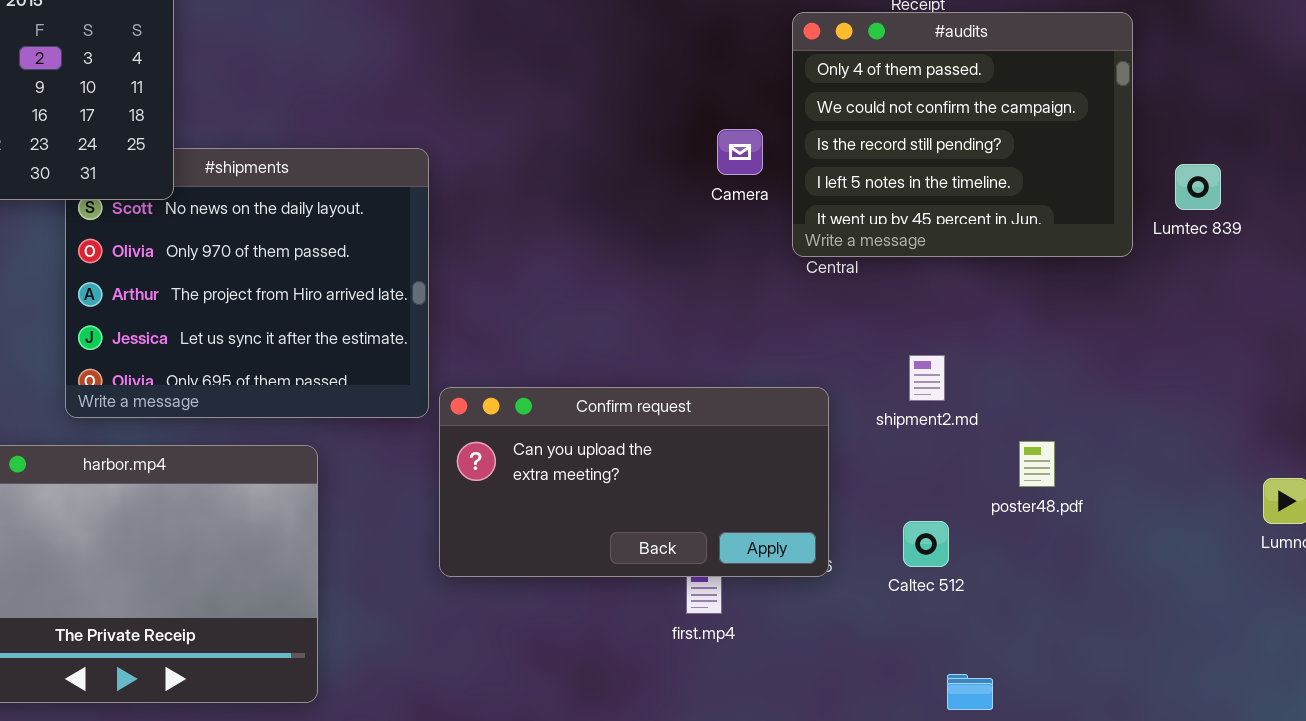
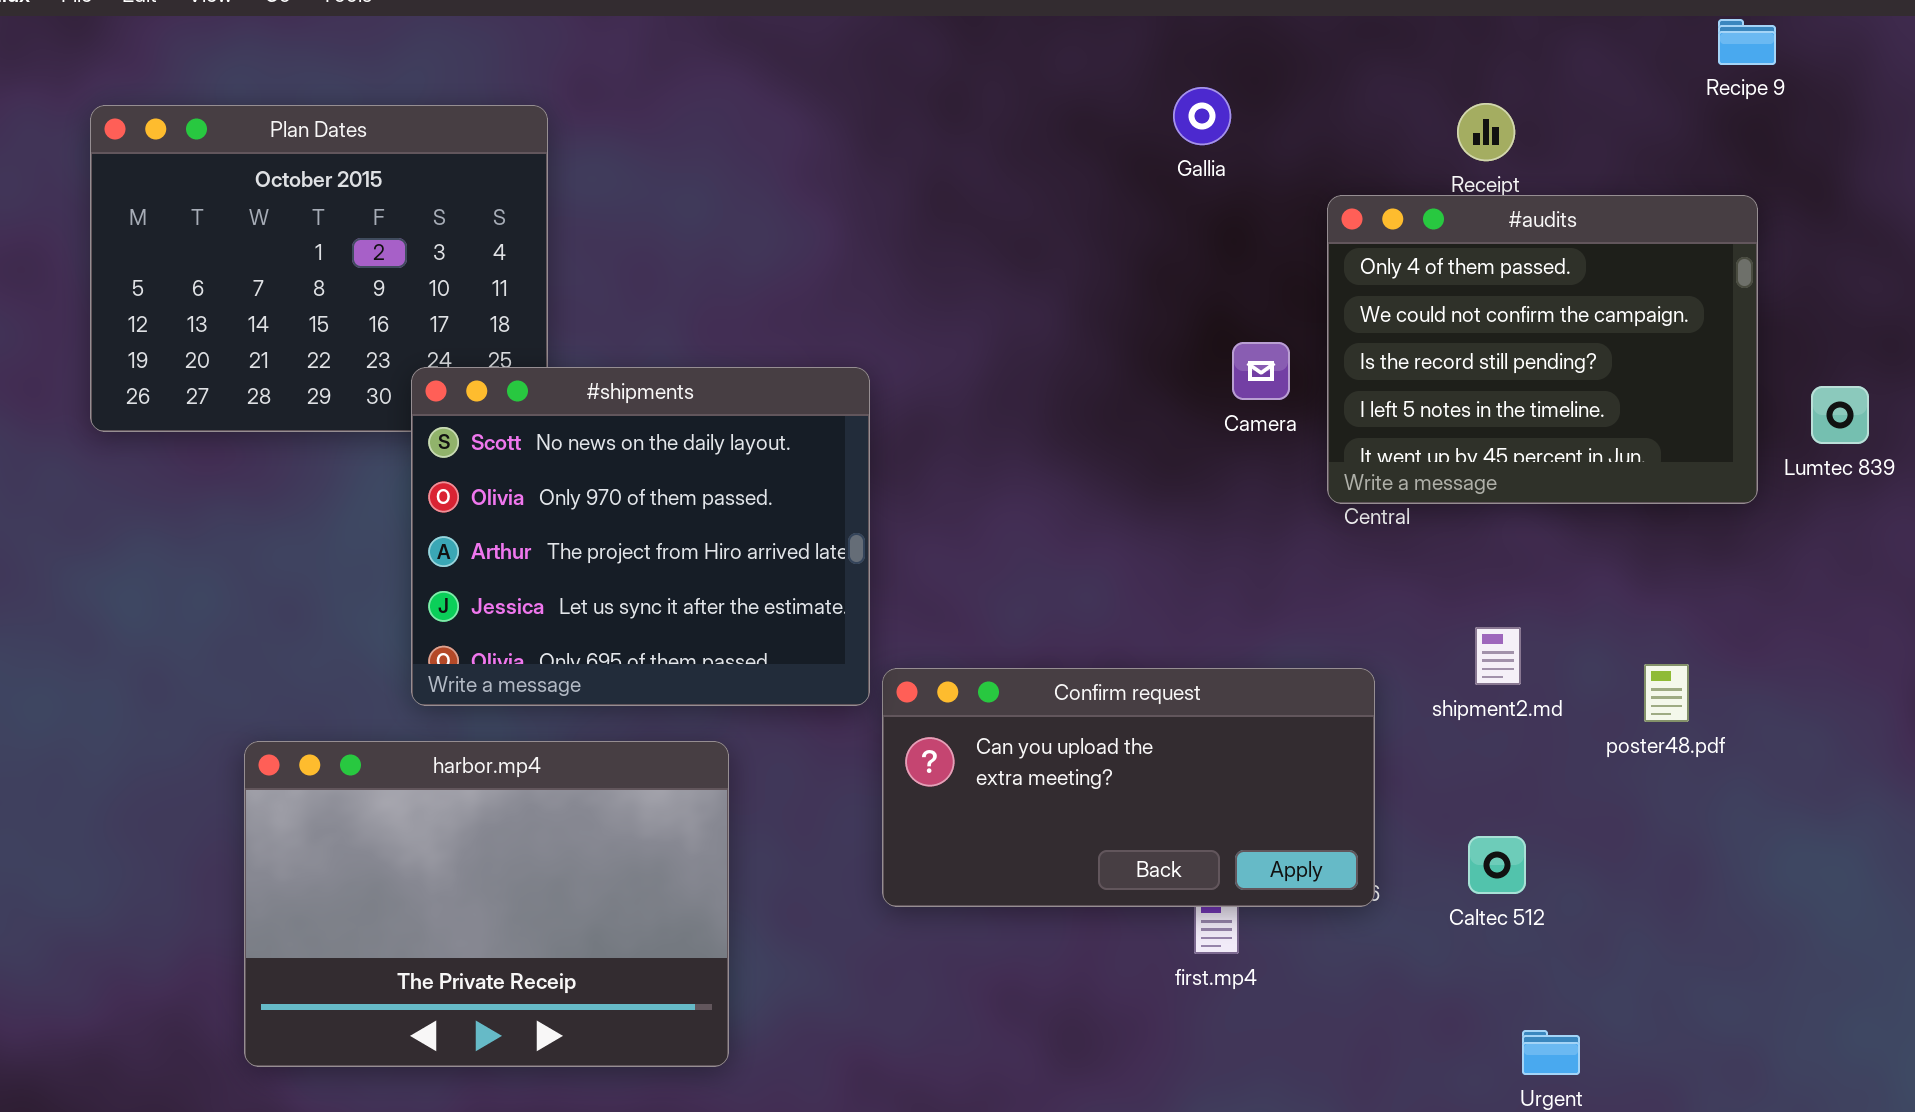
#shipments: [65,148,429,418] -> [411,367,870,706], raised
poster48.pdf: [1019,441,1055,487] -> [1644,664,1689,722], moved

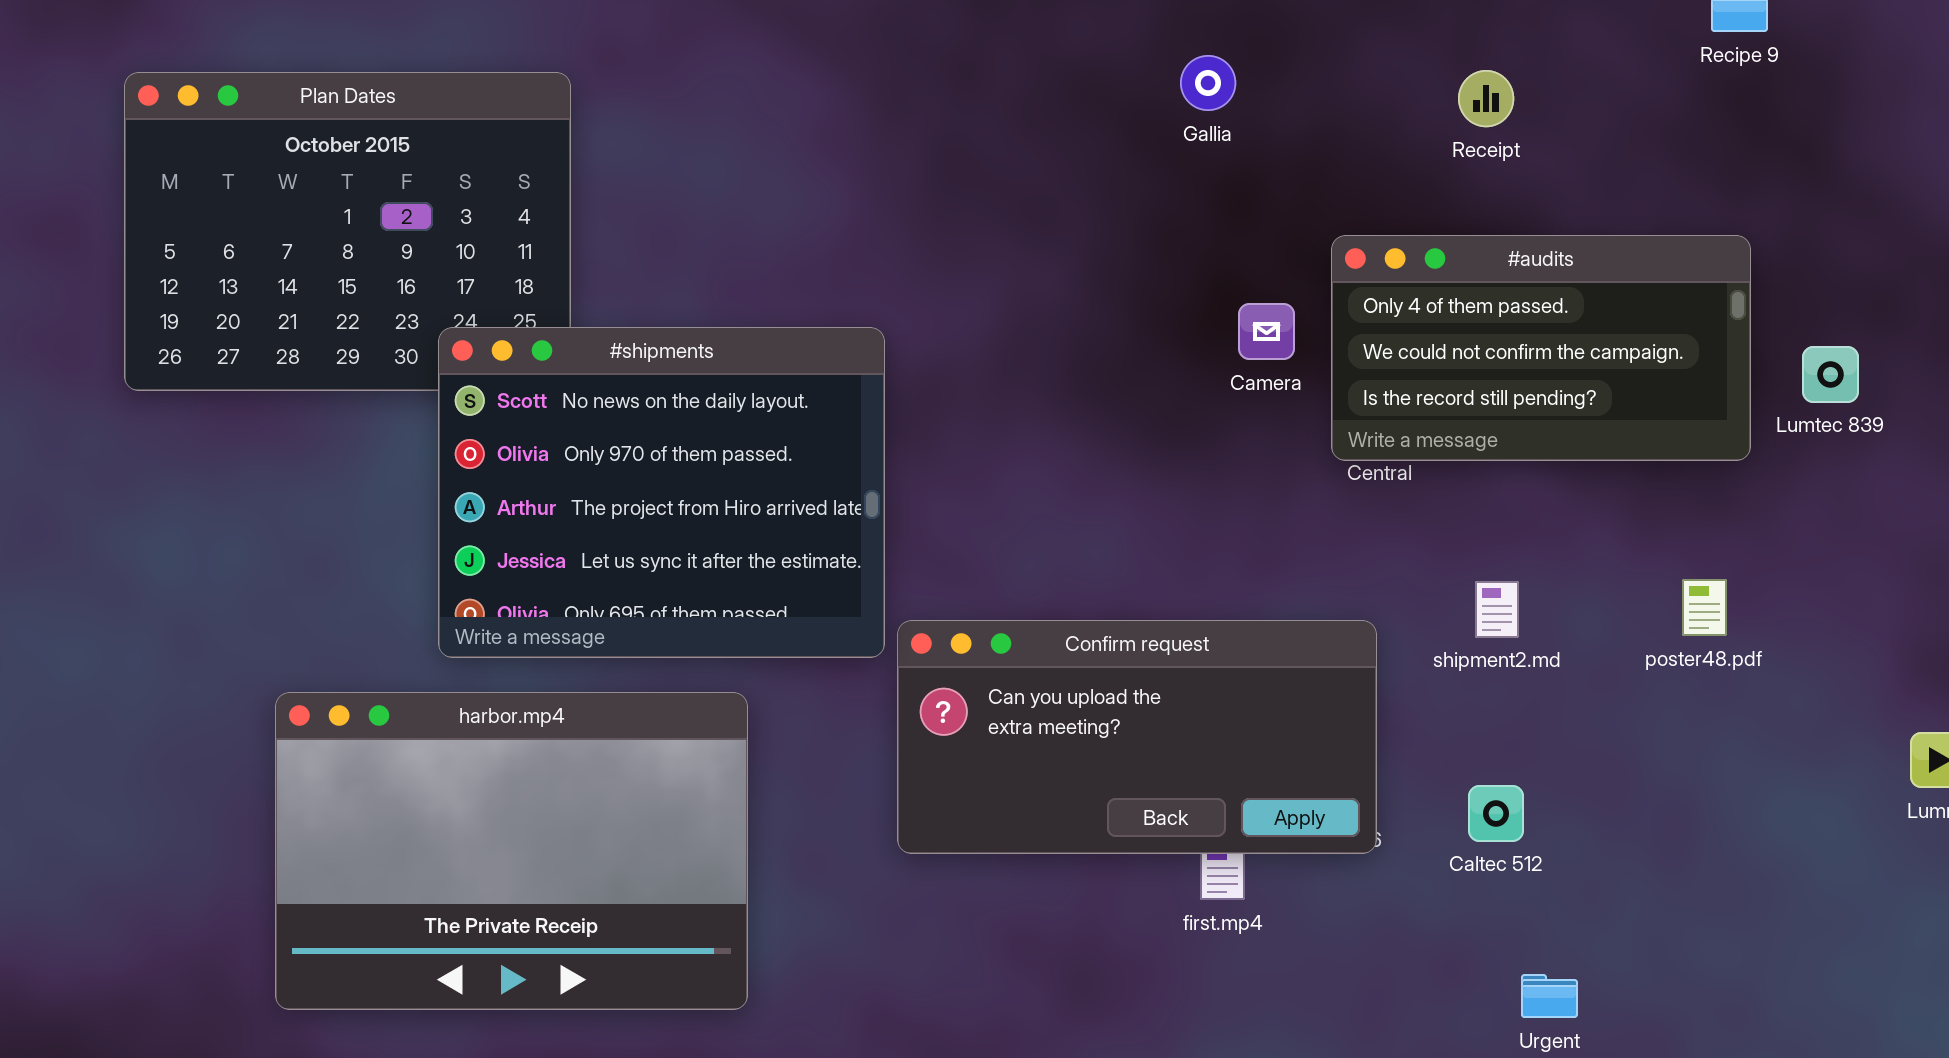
#audits: [1327,195,1758,504] -> [1331,235,1751,461], resized
poster48.pdf: [1644,664,1689,722] -> [1682,579,1727,636], moved

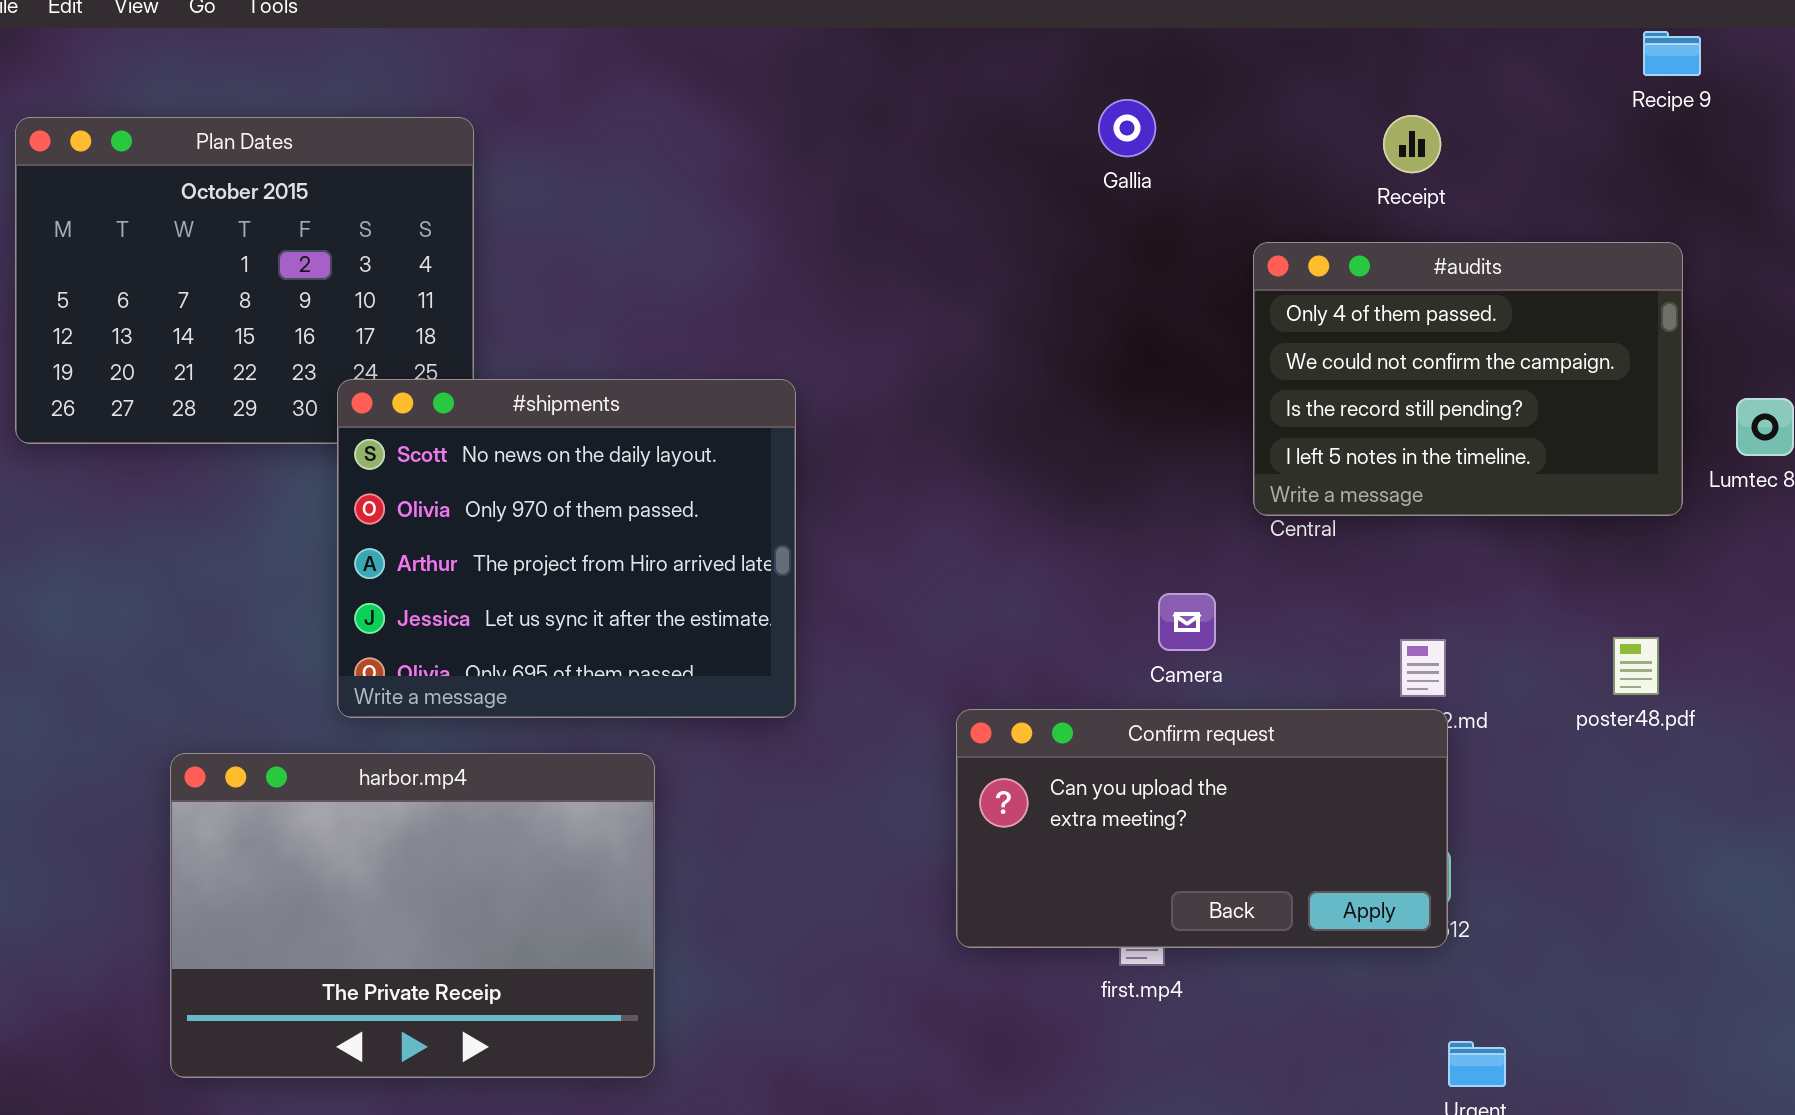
#audits: [1331,235,1751,461] -> [1253,242,1683,516], resized
Camera: [1238,303,1295,360] -> [1158,593,1216,651], moved
Confirm request: [897,620,1377,854] -> [956,709,1448,948], moved

